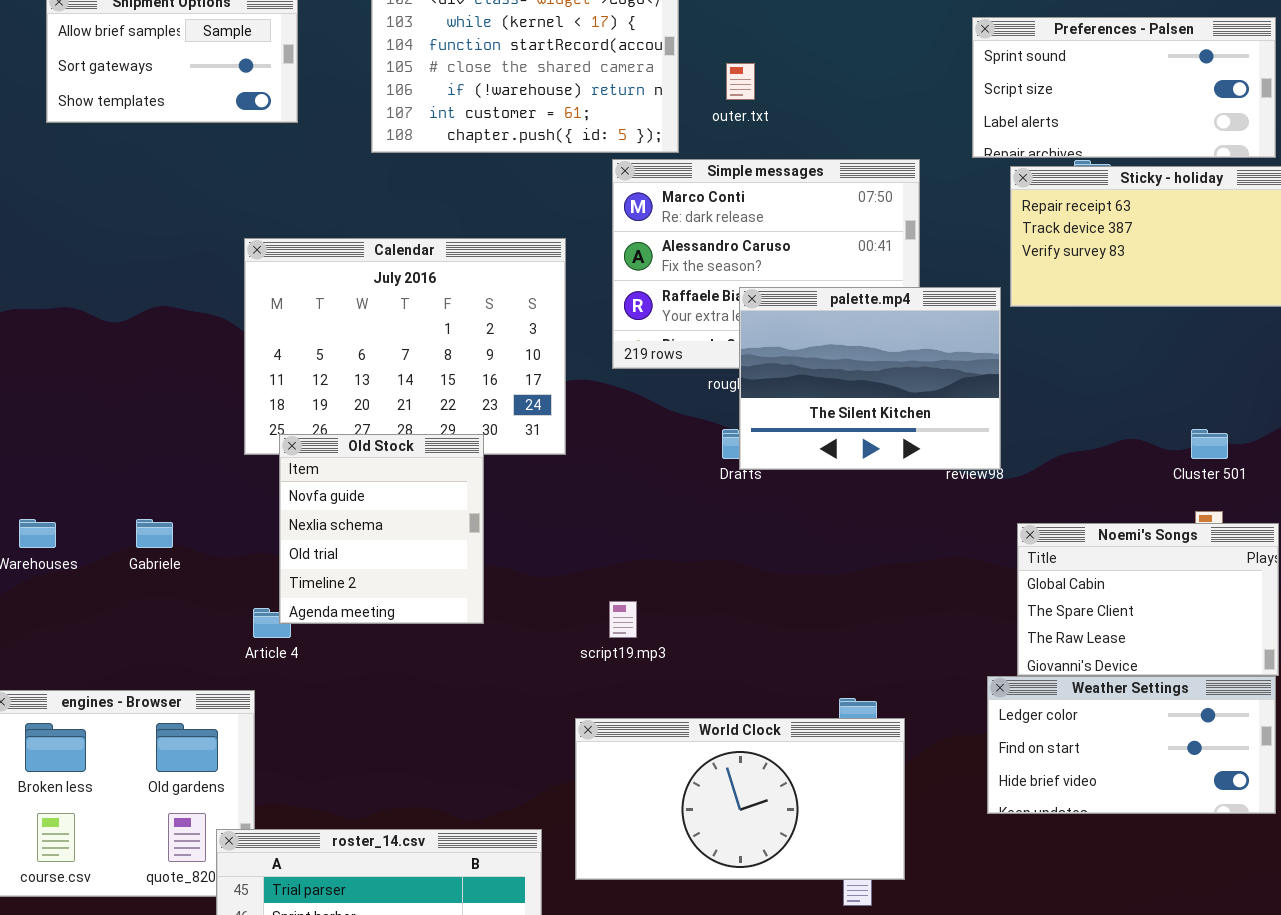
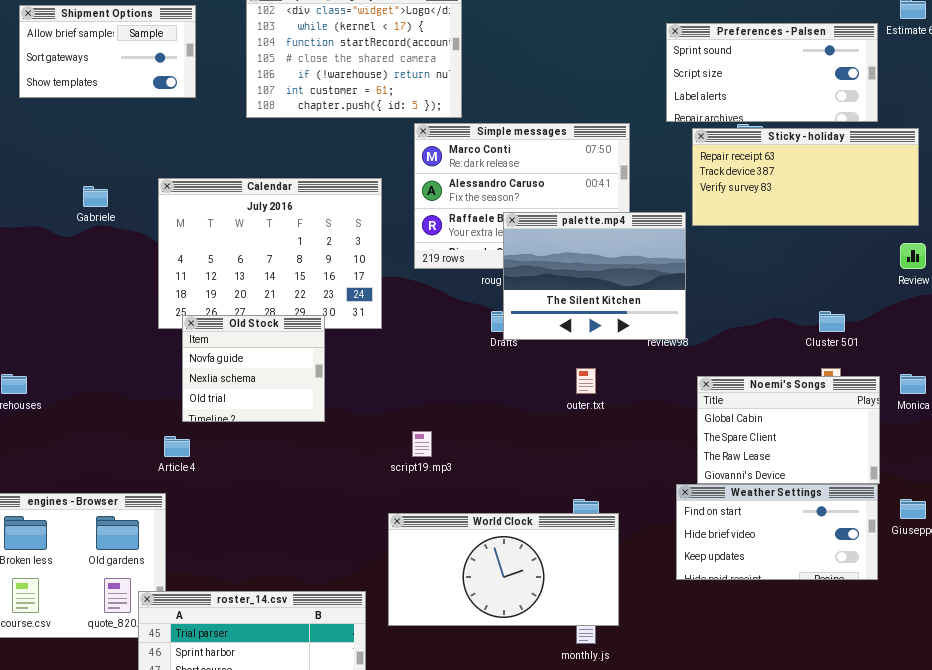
outer.txt: [726,63,755,100] -> [576,368,596,394], moved
Old Stock: [279,434,484,624] -> [182,315,325,422], resized
Gabriele: [136,519,173,548] -> [83,186,108,207], moved
Weather Settings: [987,676,1276,814] -> [676,484,878,580], scrolled down 1 row

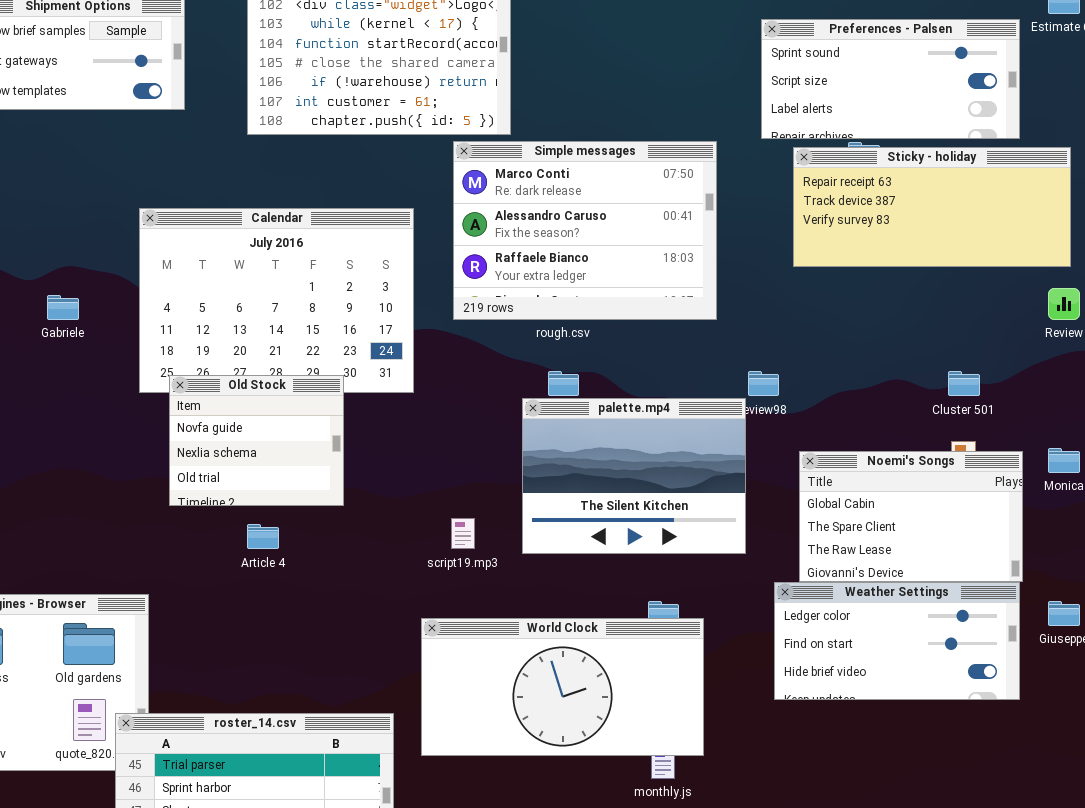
Gabriele: [83,186,108,207] -> [47,295,79,320], moved
palette.mp4: [503,212,686,340] -> [522,398,746,554], moved
Article 4: [164,436,190,457] -> [247,524,279,549], moved
Weather Settings: [676,484,878,580] -> [774,582,1020,700], scrolled up 1 row

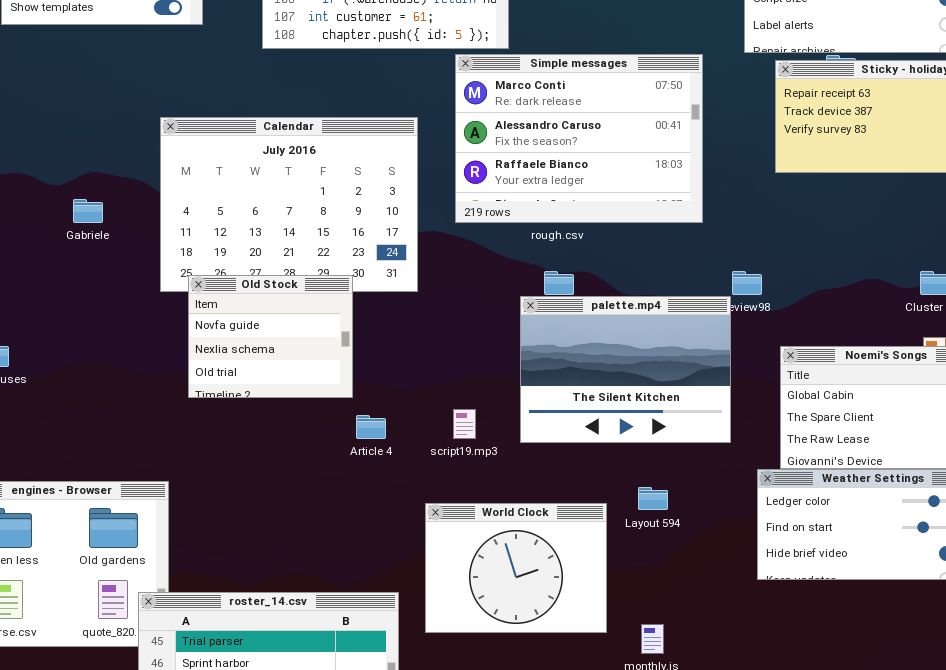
Article 4: [247,524,279,549] -> [356,415,386,439], moved
World Clock: [421,618,704,756] -> [425,503,607,633], resized

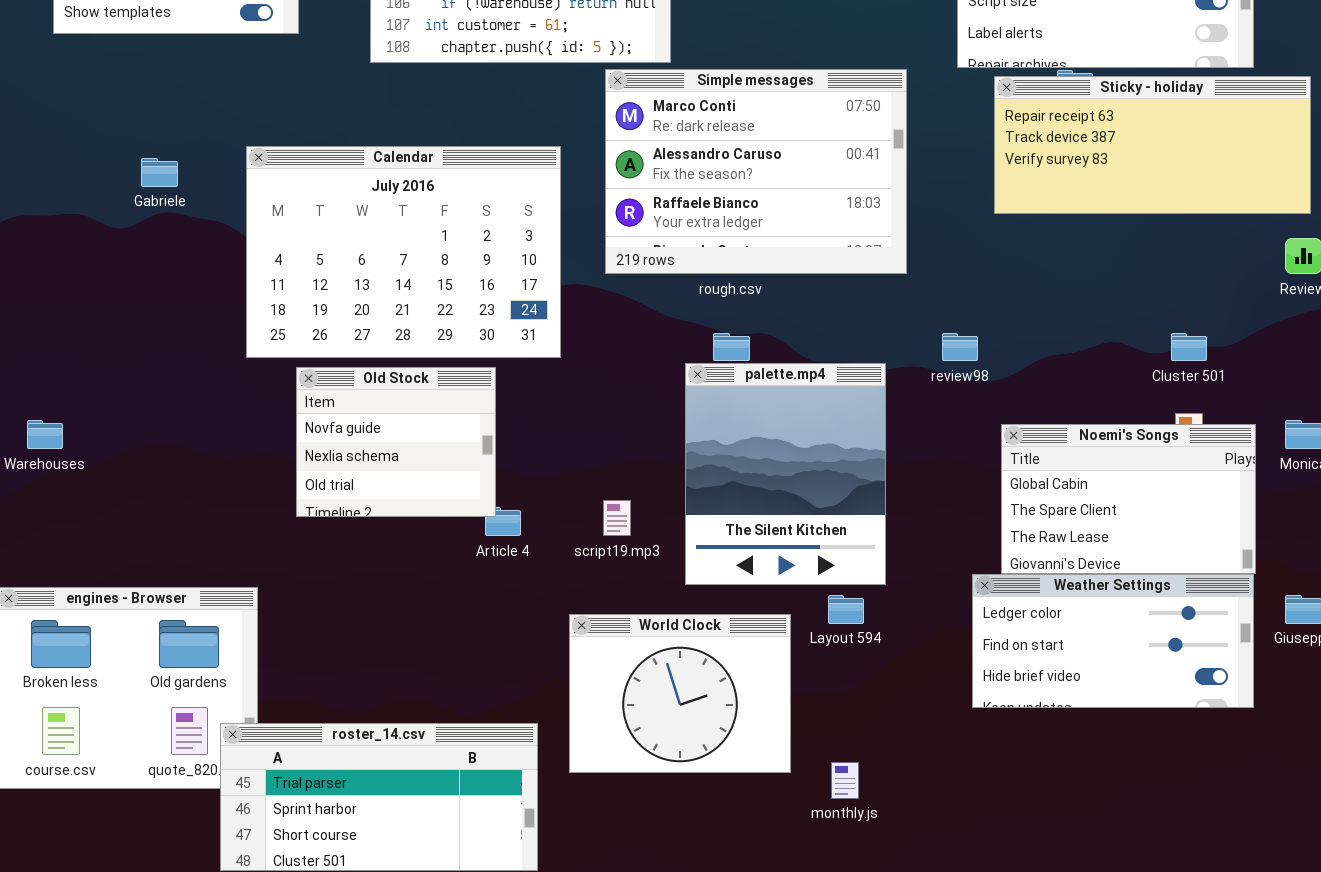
Gabriele: [73,199,103,223] -> [141,158,178,187], moved
Old Stock: [188,275,353,398] -> [296,367,496,517], moved
palette.mp4: [520,296,731,443] -> [685,363,886,585], resized

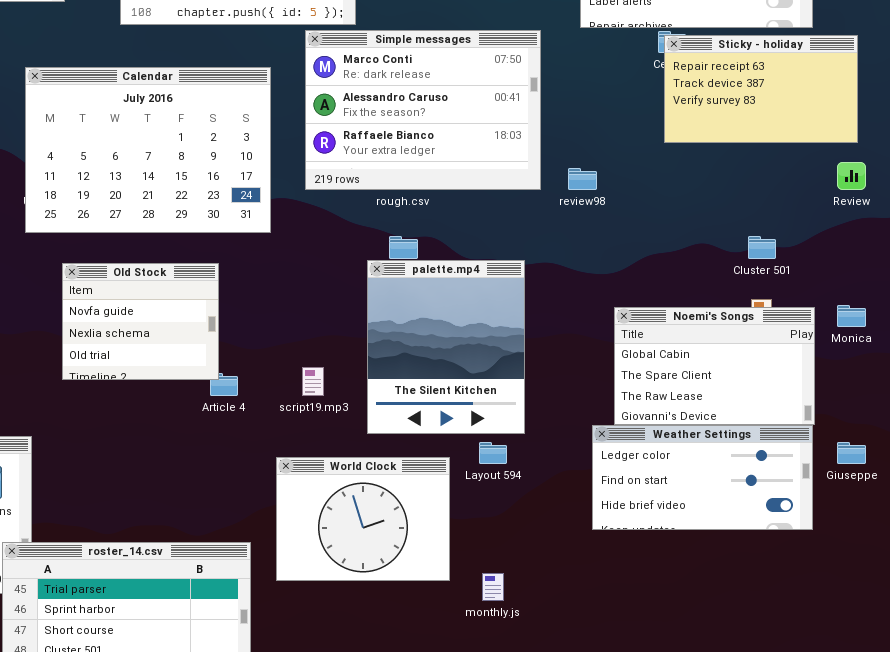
Sticky - holiday: [994,76,1311,214] -> [664,35,858,143], resized
Calendar: [246,146,561,358] -> [25,67,271,233], moved
review98: [942,333,978,361] -> [568,168,597,190], moved

